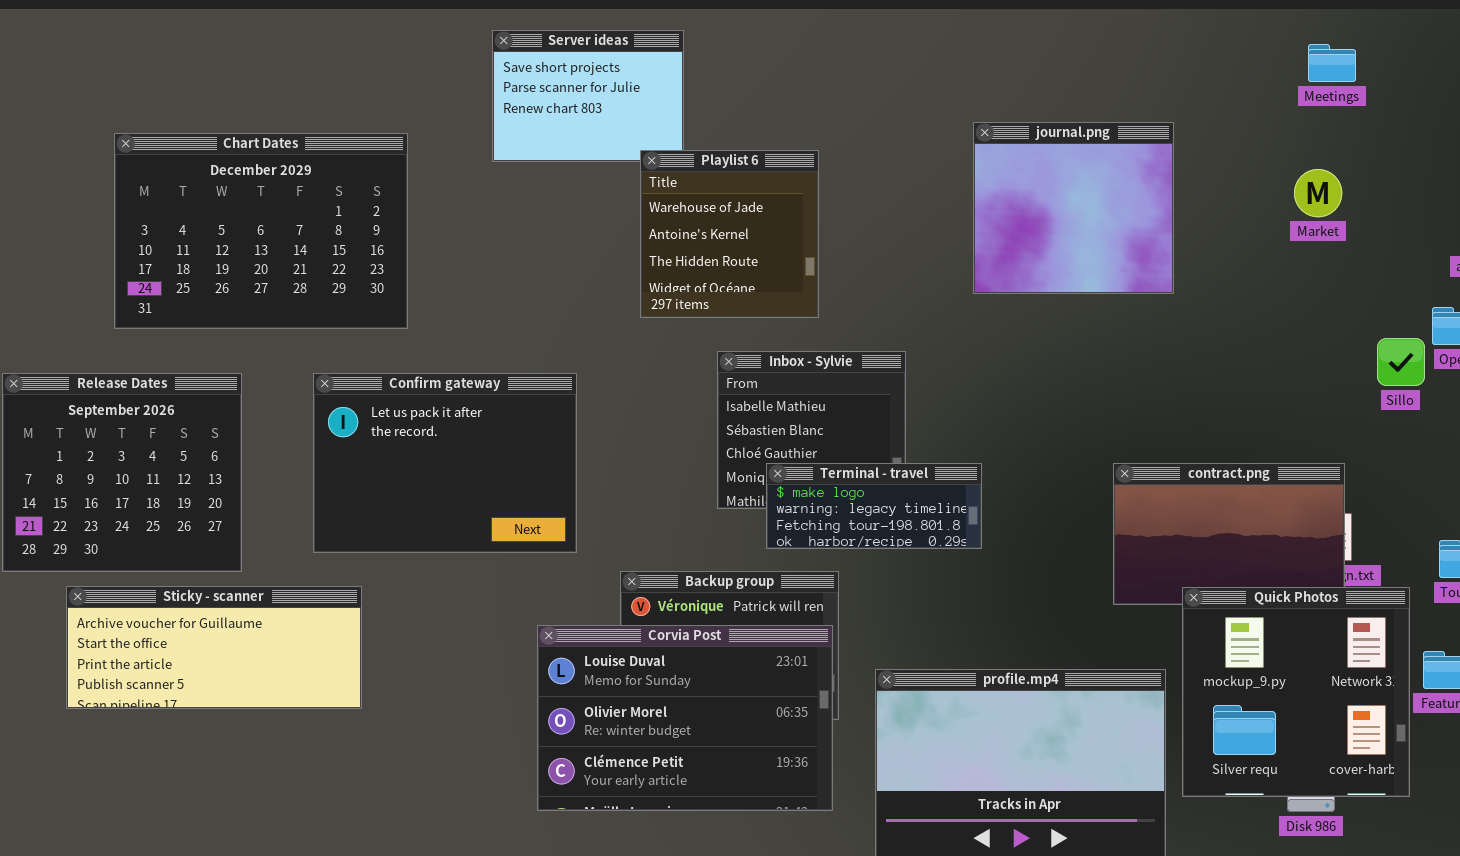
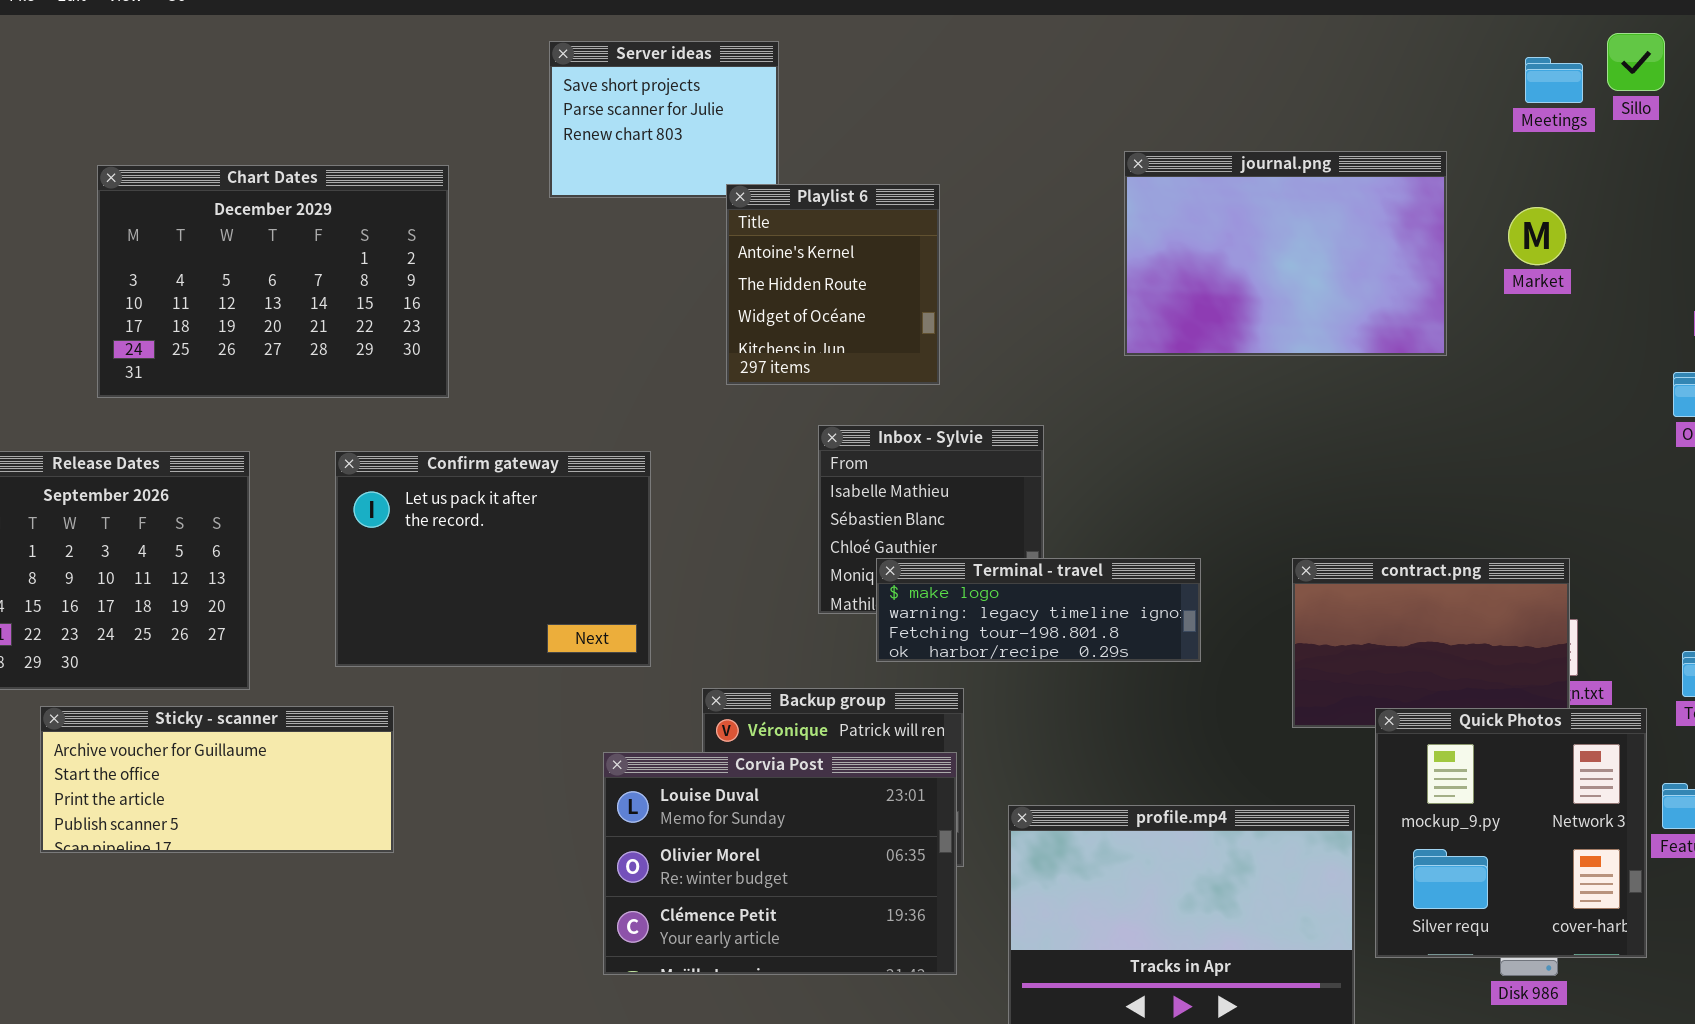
journal.png: [973,122,1174,294] -> [1124,151,1447,356], resized
Playlist 6: [640,150,819,318] -> [726,184,940,385], scrolled down 1 row
Sillo: [1377,338,1425,386] -> [1607,33,1665,91], moved
Terminal - travel: [766,463,982,549] -> [876,558,1201,662], resized

